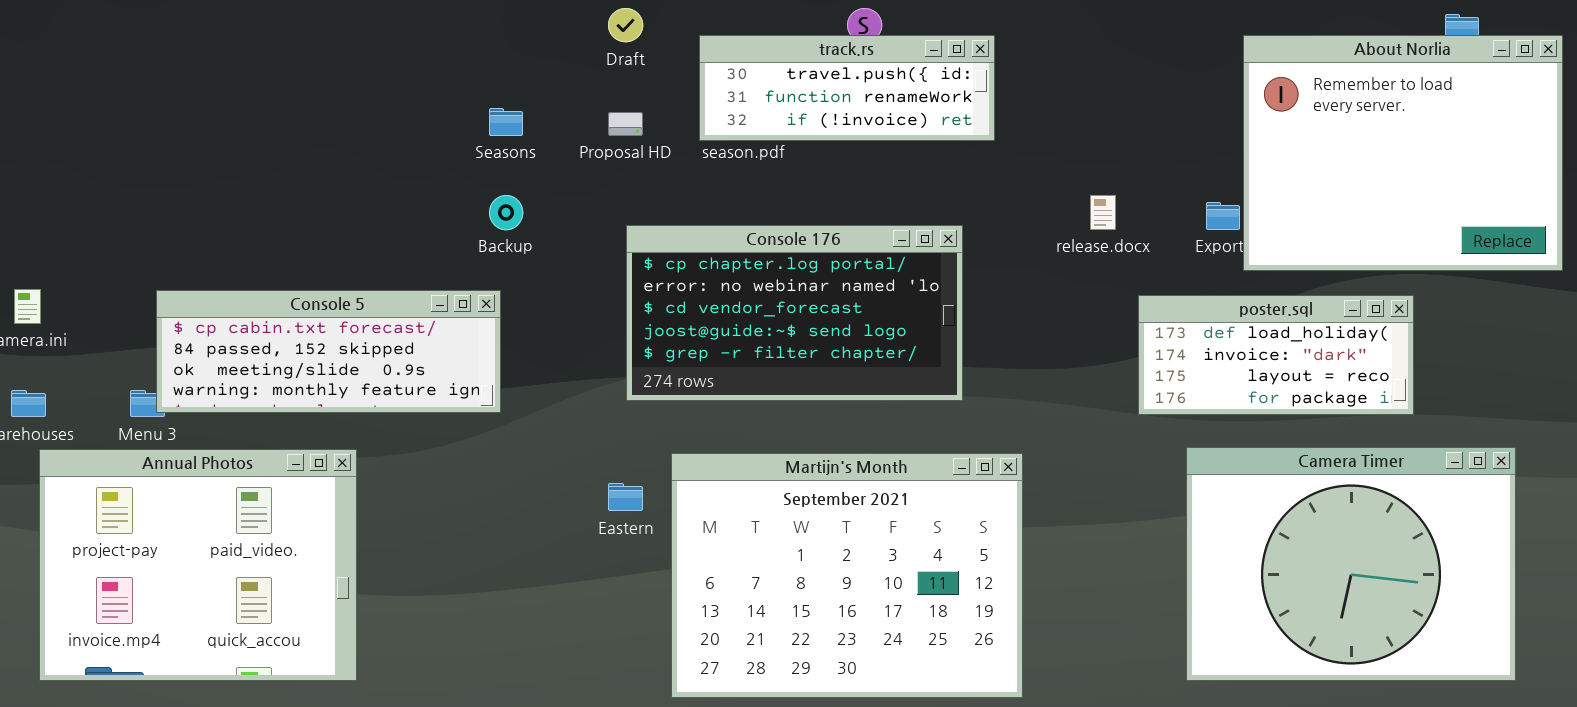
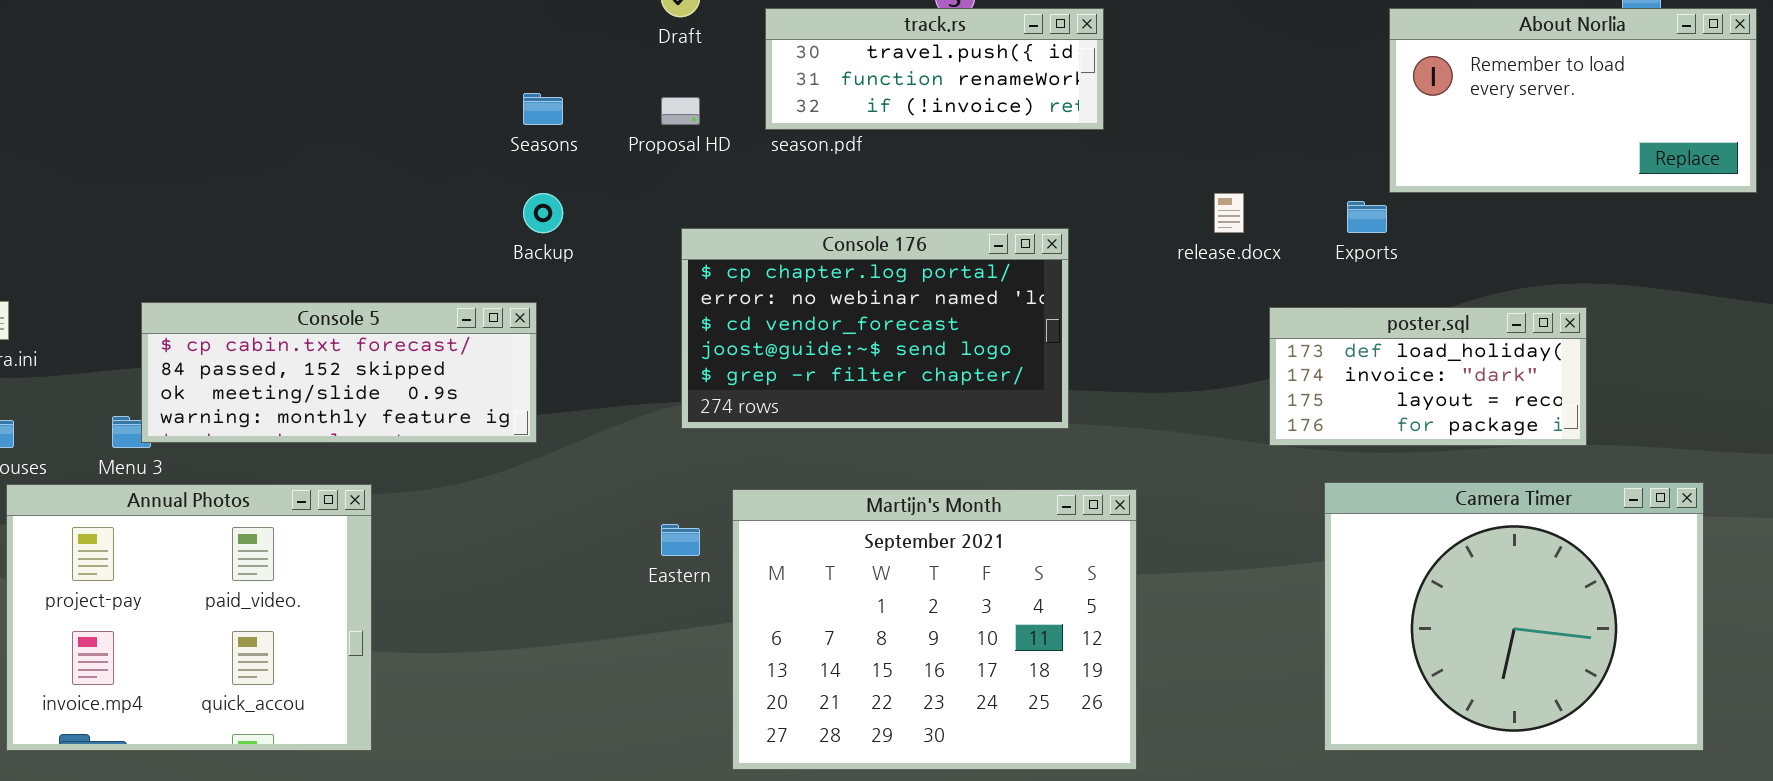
About Norlia: [1243,35,1563,271] -> [1389,8,1757,193], resized

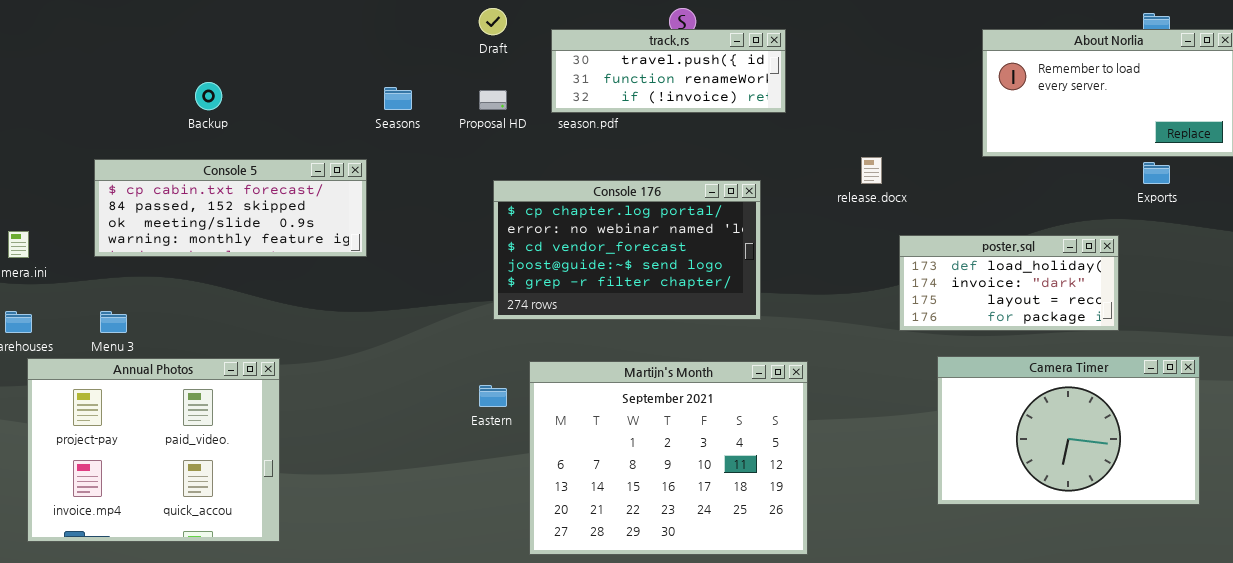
Backup: [523,193,563,233] -> [195,82,222,110], moved
Exports: [1347,201,1387,233] -> [1143,162,1170,184], moved
Console 5: [141,302,537,443] -> [94,159,367,257], moved
Camera Timer: [1324,482,1704,751] -> [937,356,1200,505], resized

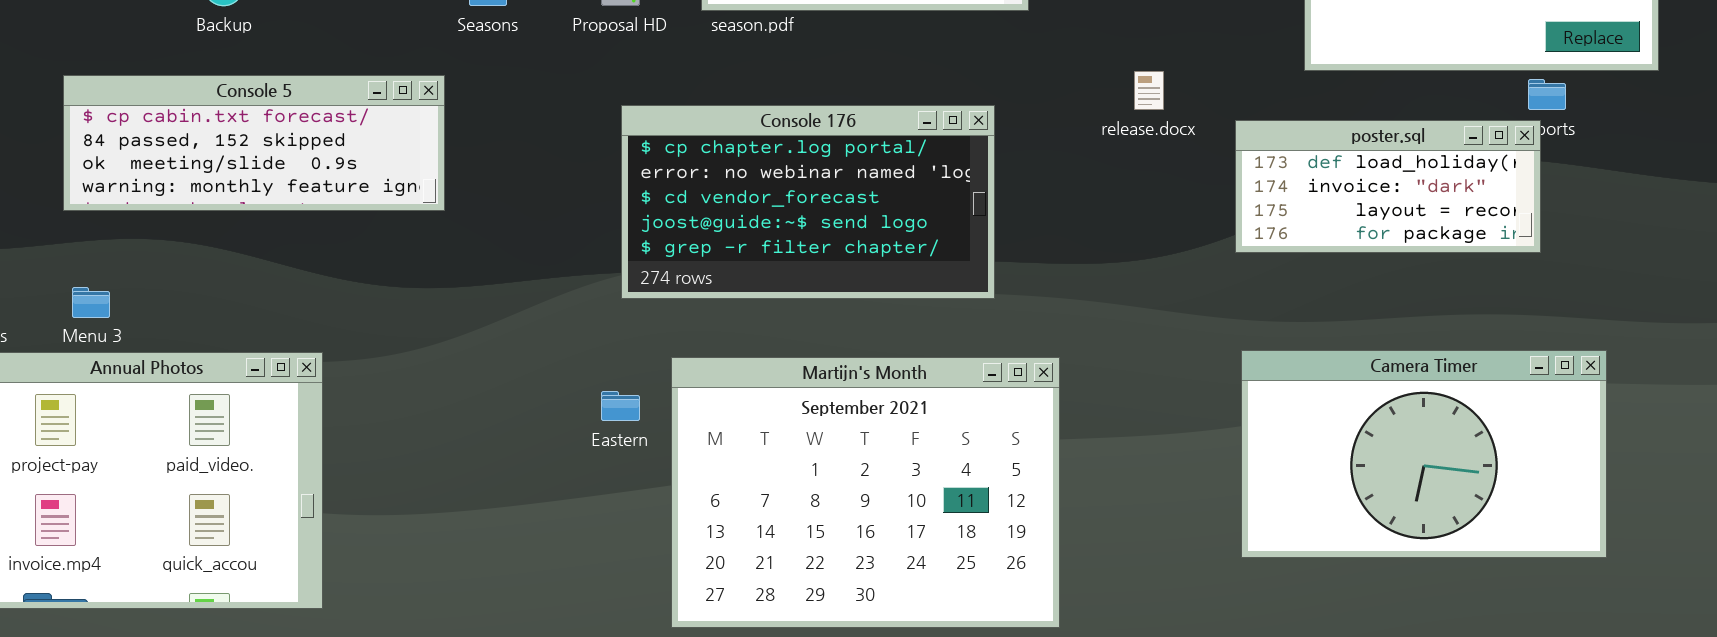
poster.sql: [899,235,1119,331] -> [1235,120,1541,253], moved

